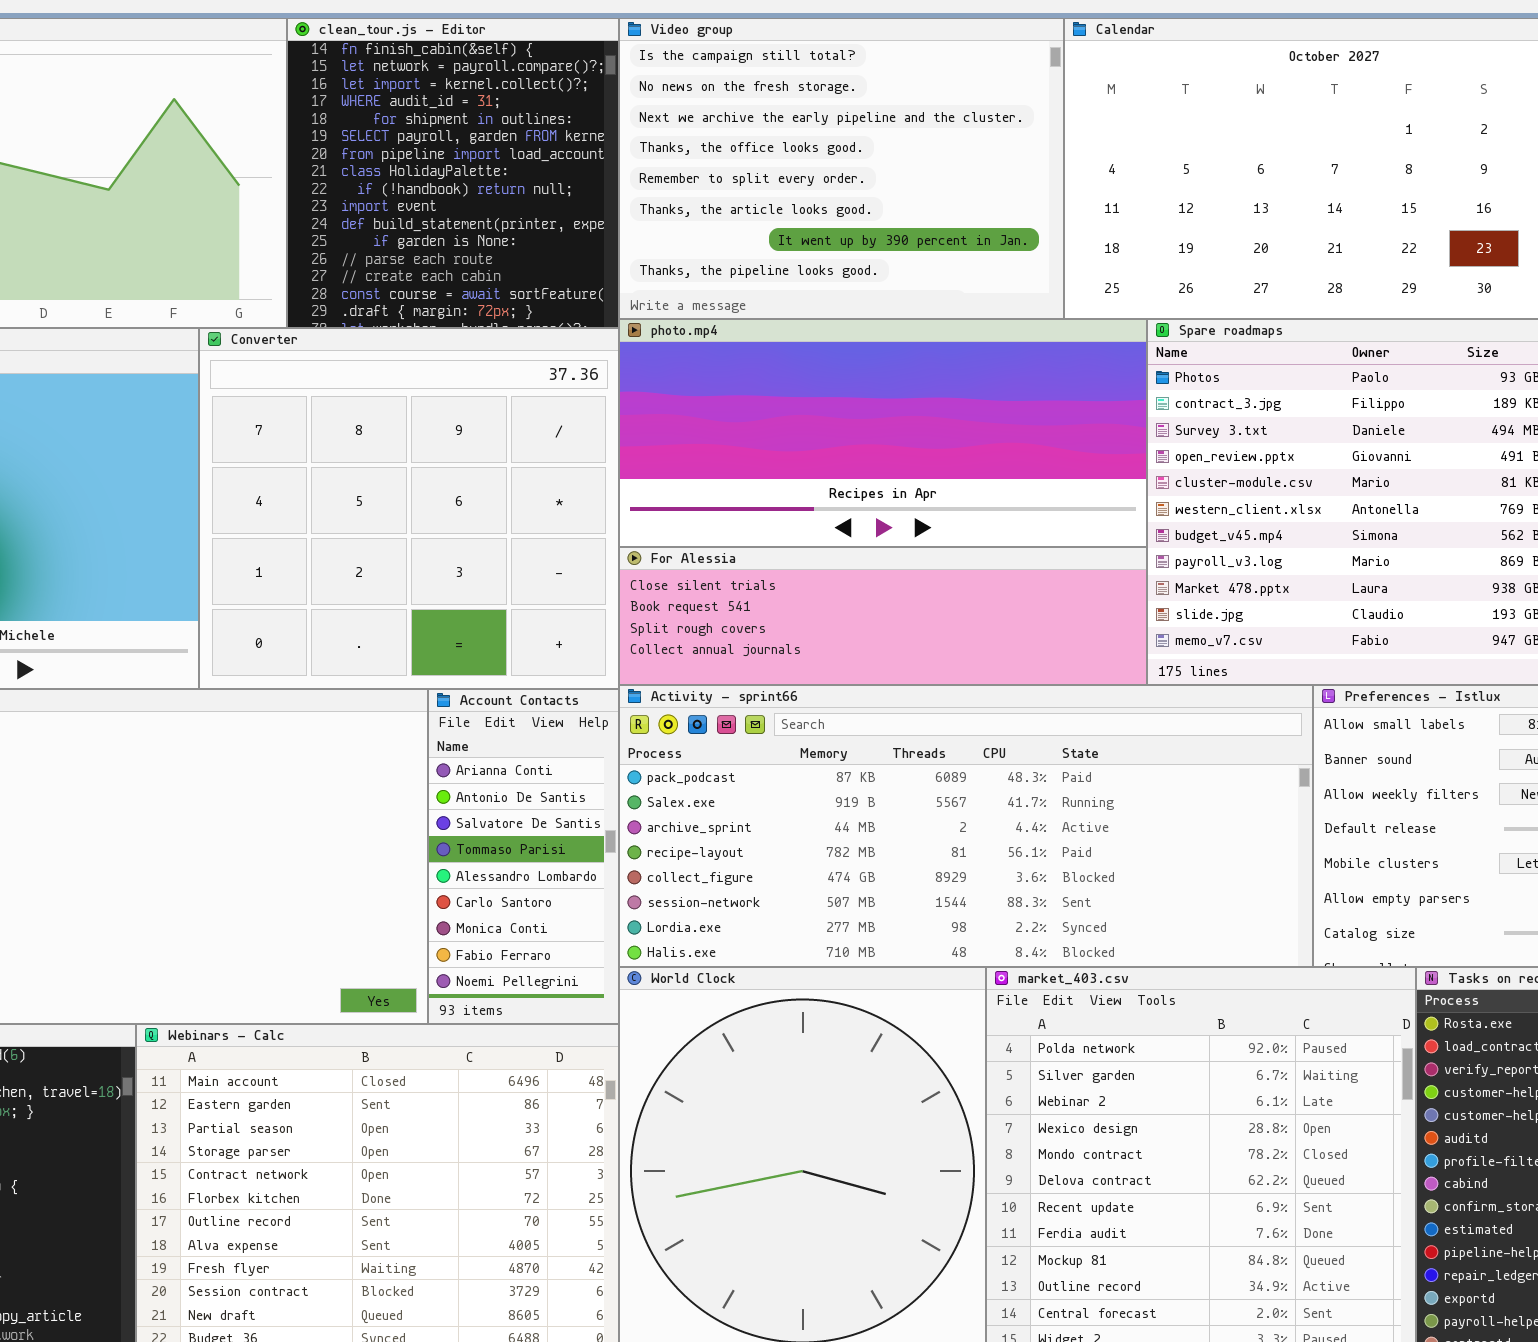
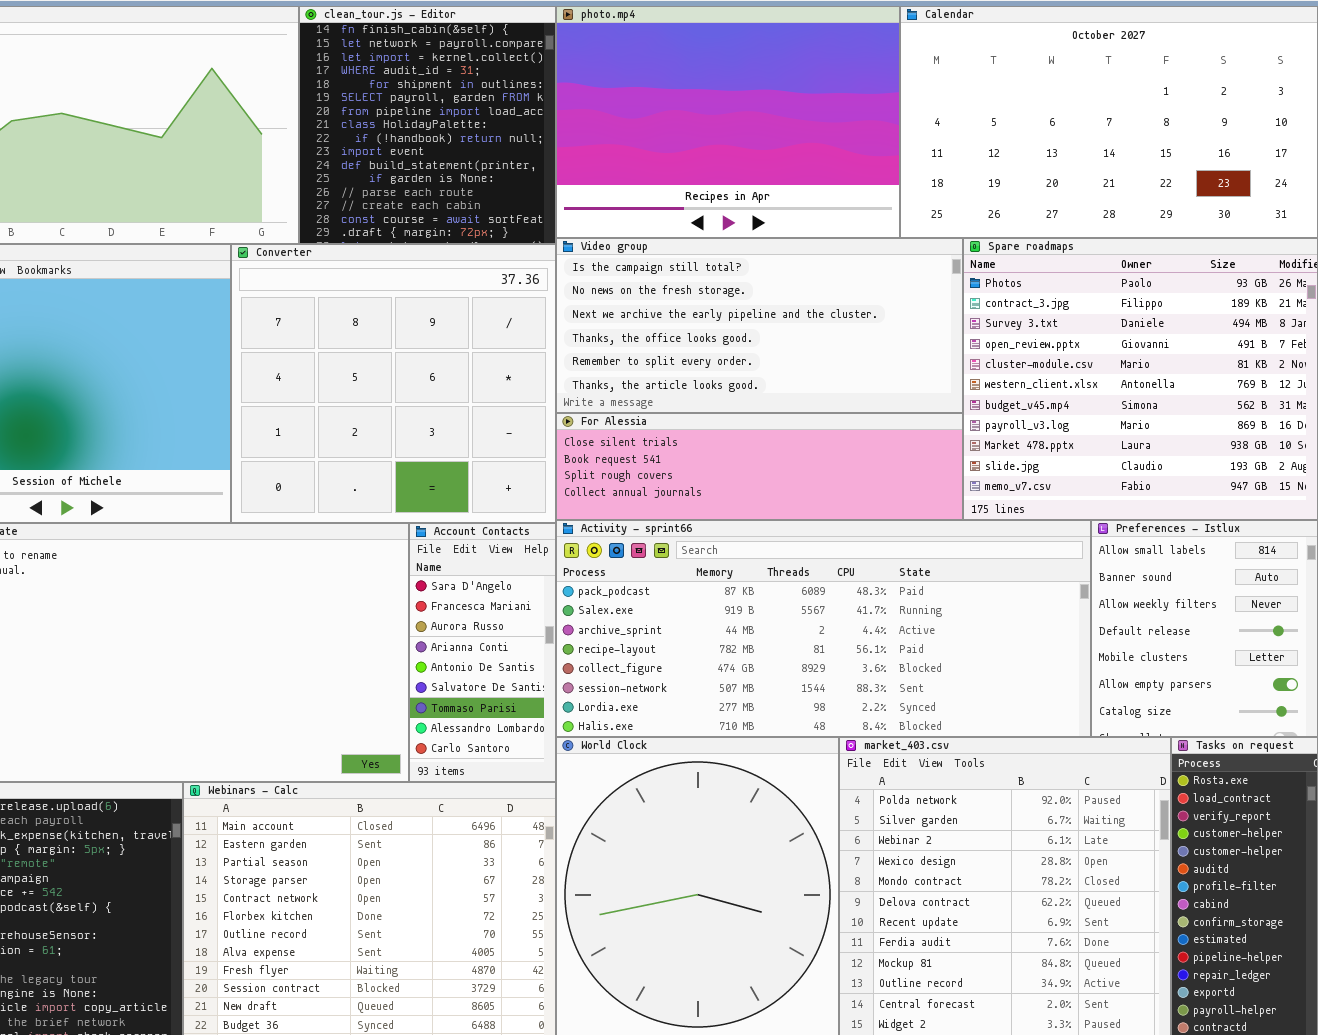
Video group: [619,18,1064,319] -> [556,238,963,413], moved, resized
photo.mp4: [619,319,1147,547] -> [556,6,900,238], moved, resized
Account Contacts: [428,689,619,1024] -> [409,523,556,782], scrolled up 3 rows

